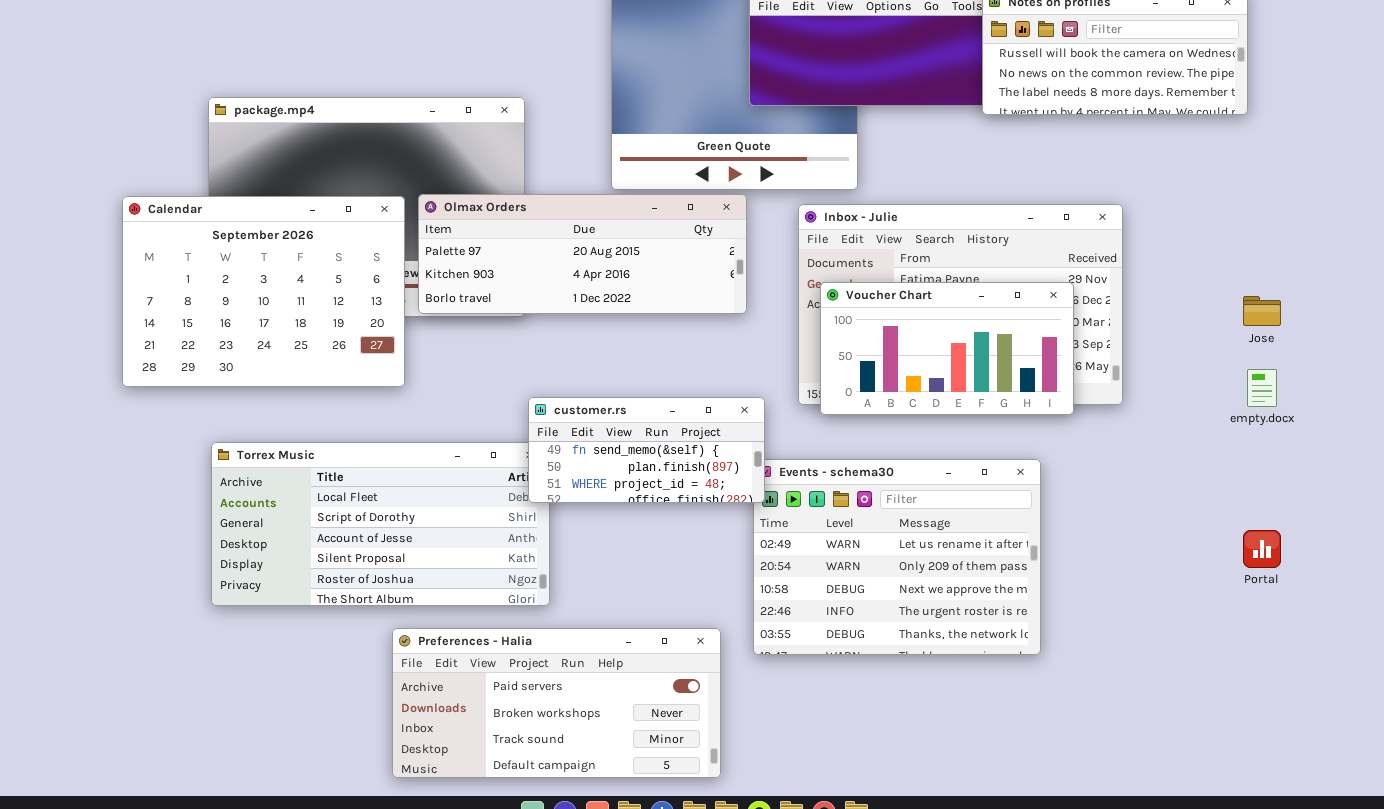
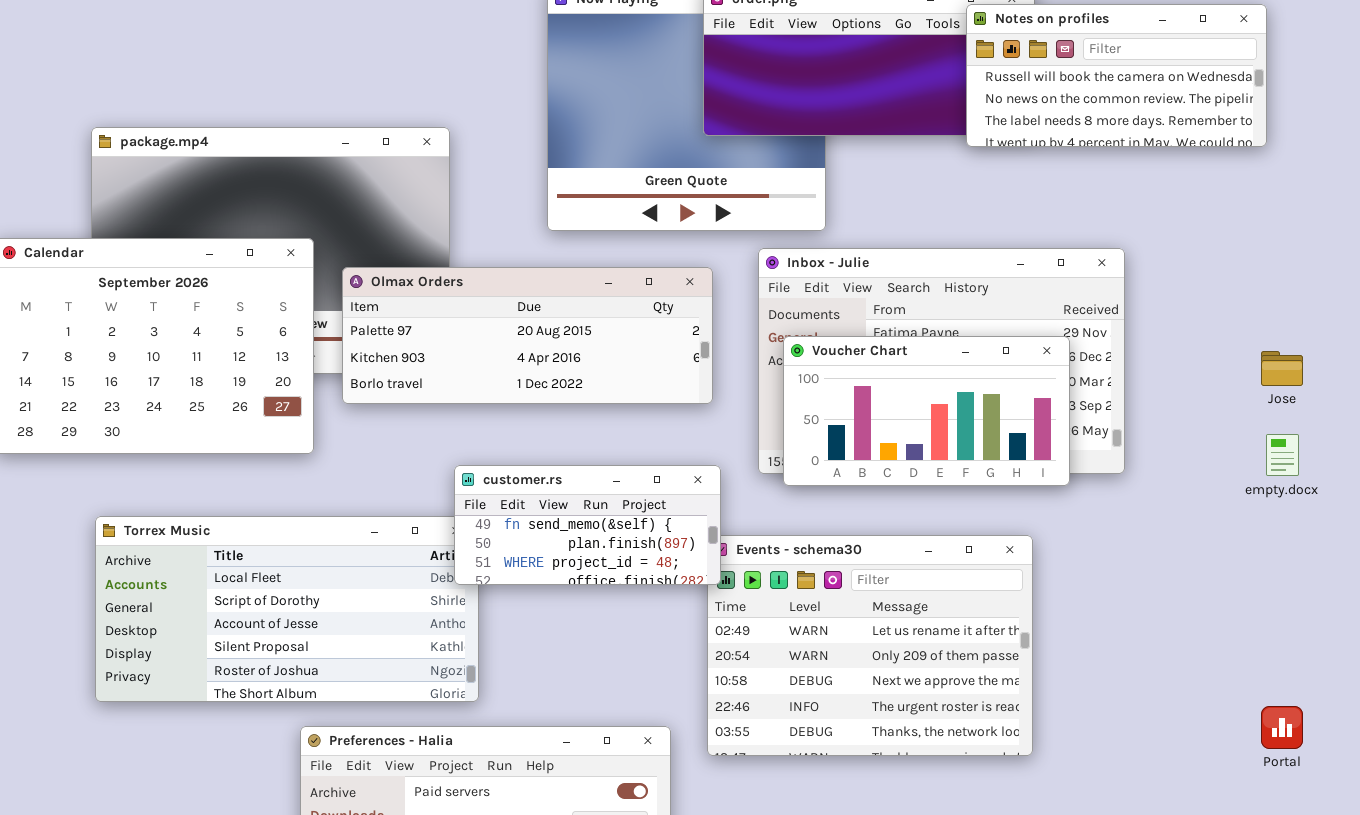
Olmax Orders: [418,194,747,314] -> [342,267,713,404], moved
Portal: [1243,530,1281,568] -> [1261,706,1303,749], moved

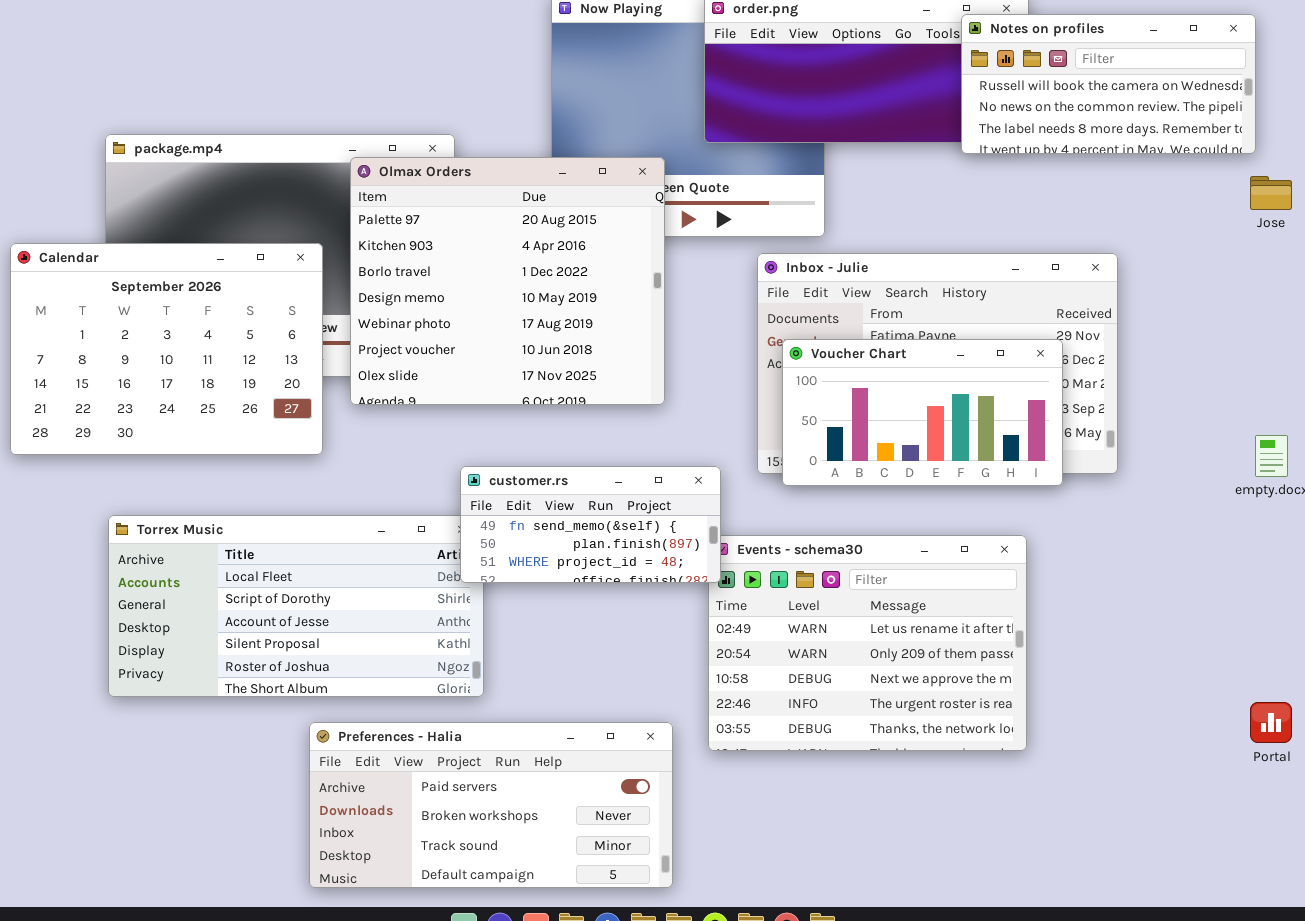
Olmax Orders: [342,267,713,404] -> [350,157,665,405], resized
Jose: [1261,351,1303,386] -> [1250,176,1292,210], moved

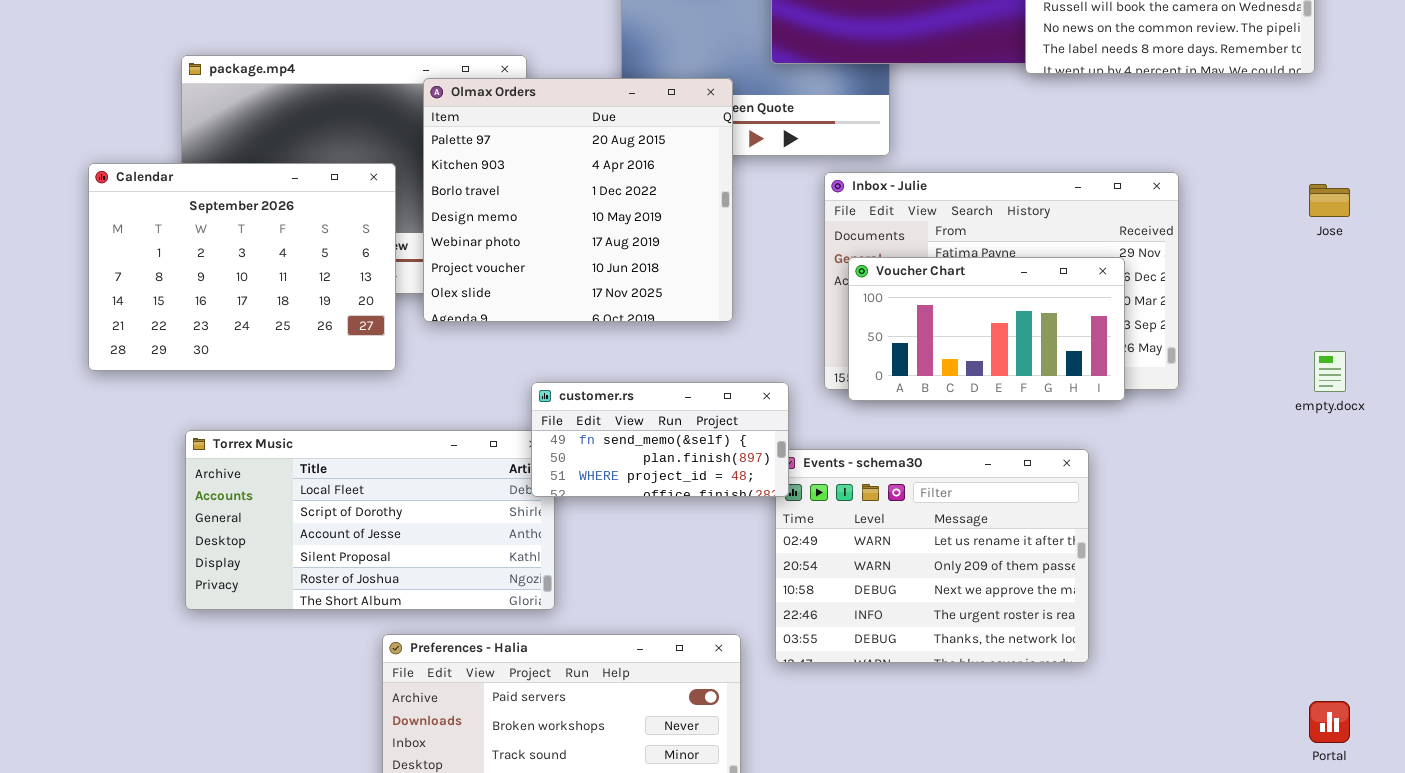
Jose: [1250,176,1292,210] -> [1309,184,1350,217], moved
Portal: [1250,702,1292,743] -> [1309,701,1350,743], moved

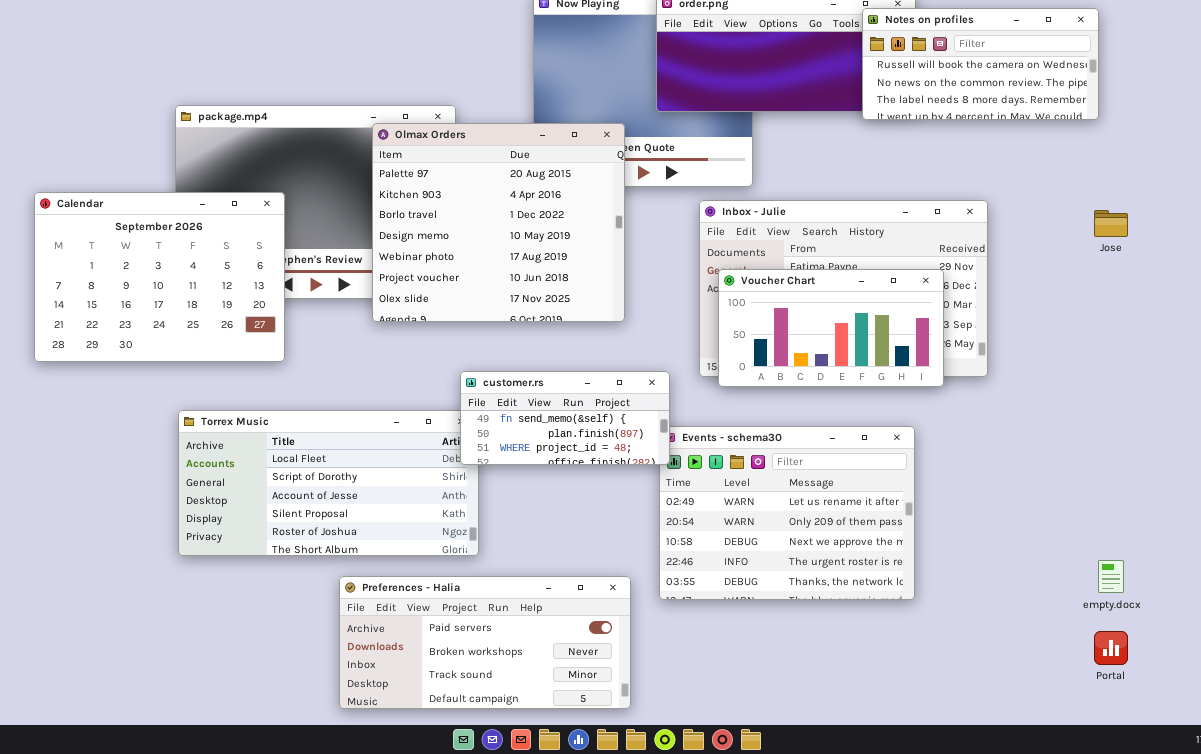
Calendar: [88,163,396,371] -> [34,192,285,362], moved
empty.docx: [1314,351,1346,392] -> [1098,560,1124,593], moved

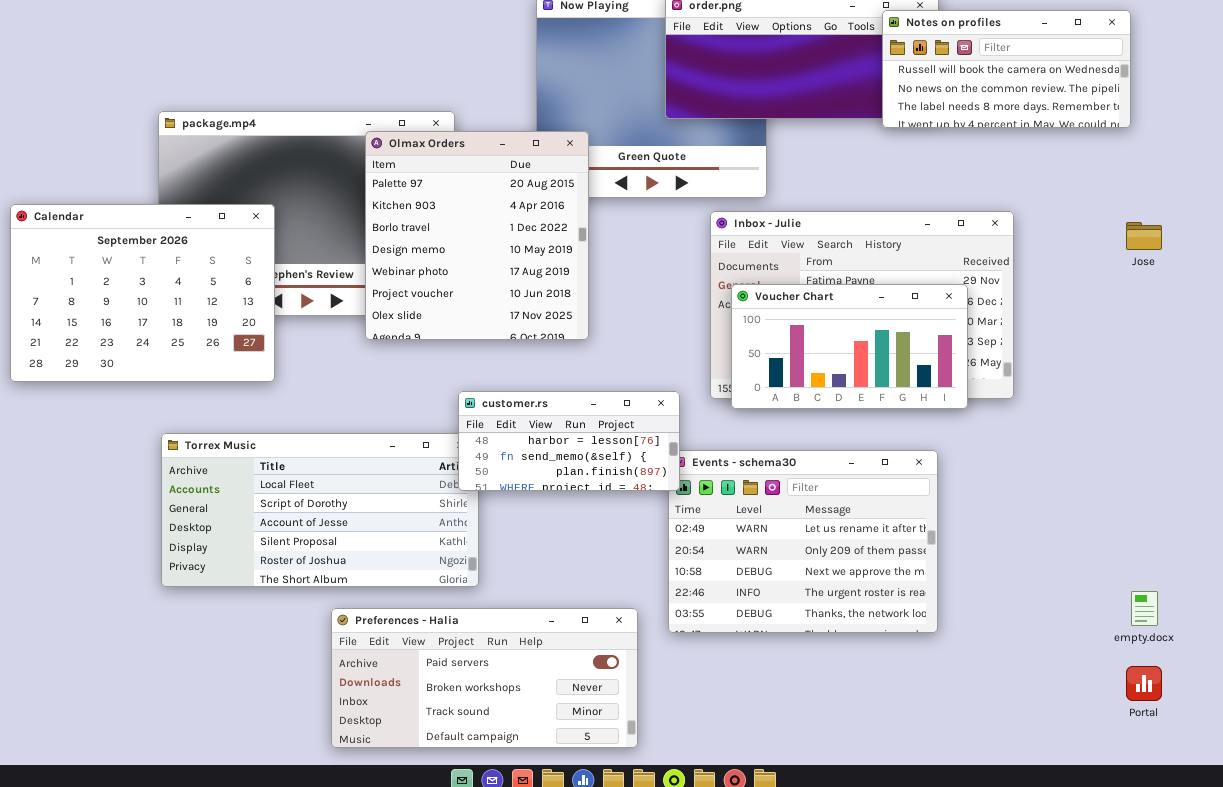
Olmax Orders: [372,123,625,322] -> [365,131,589,340], resized
customer.rs: [460,371,670,465] -> [458,391,680,491], scrolled up 1 row

